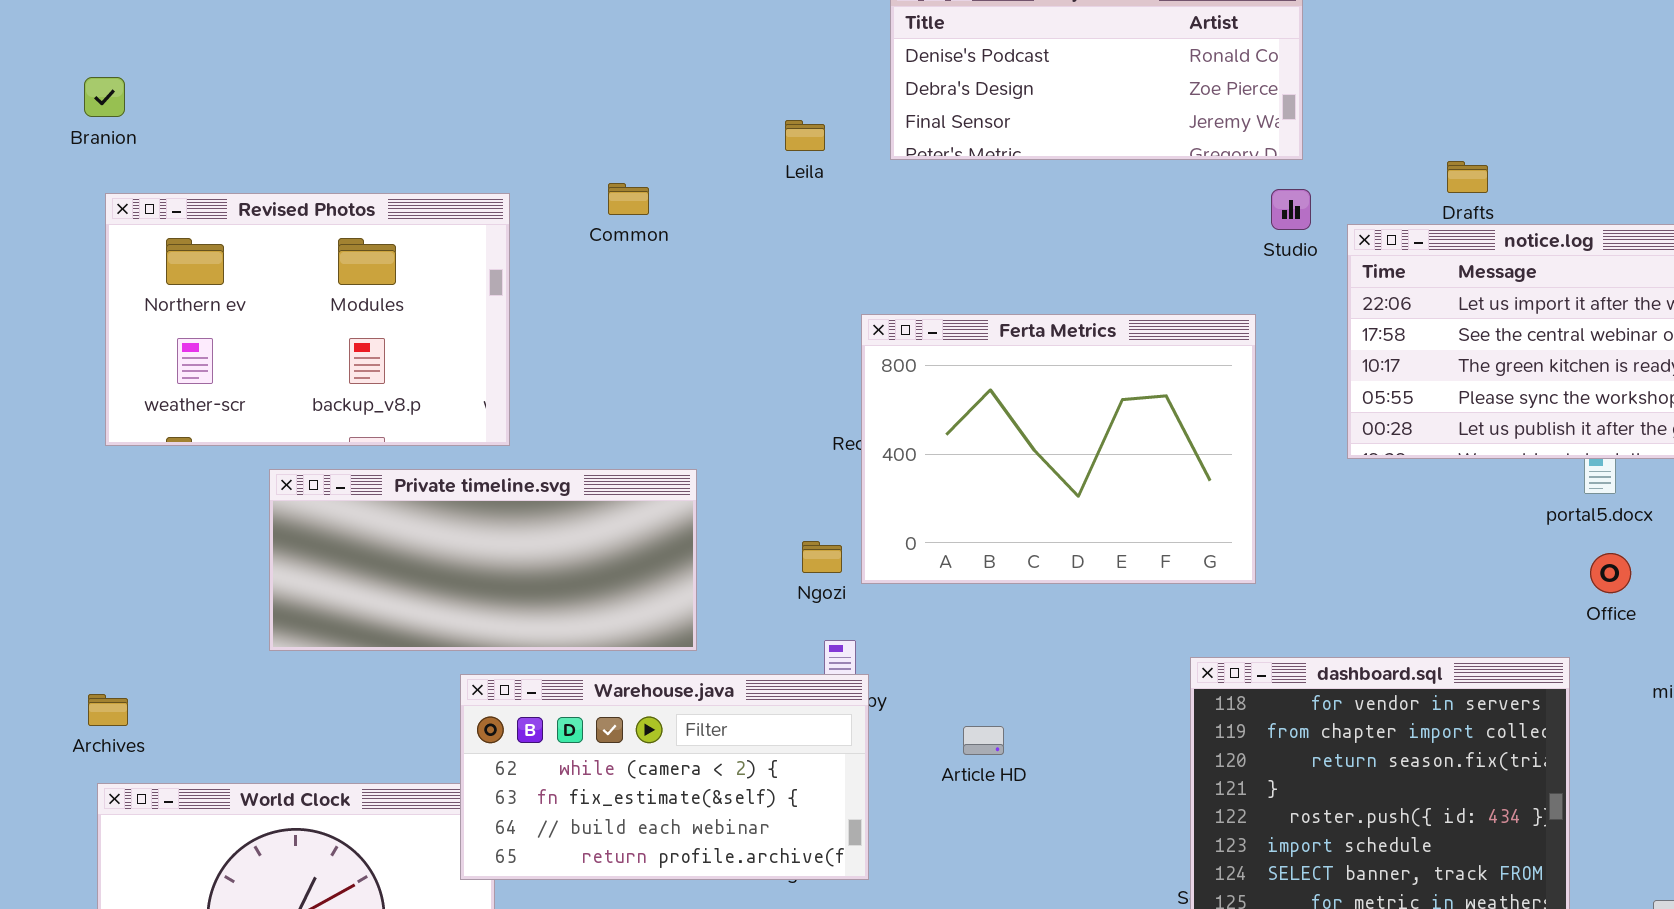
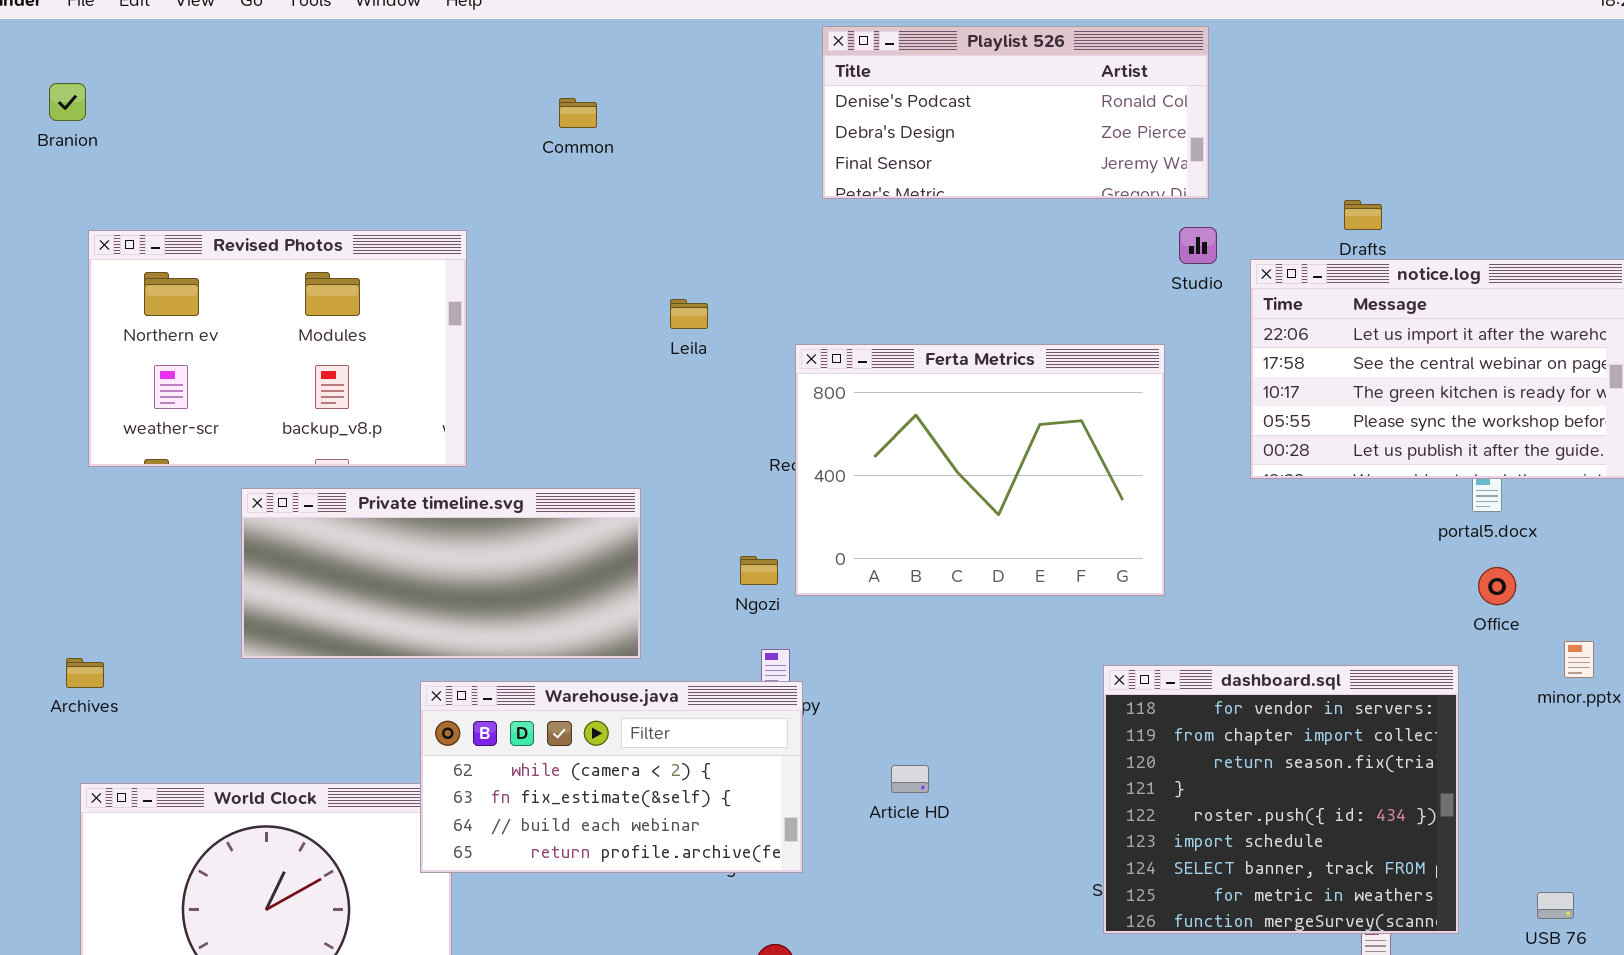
Branion: [84,77,125,117] -> [49,83,86,121], moved
Leila: [785,120,825,151] -> [670,299,708,329], moved
Common: [608,183,649,215] -> [559,98,597,128], moved
Archives: [88,694,128,726] -> [66,658,104,688], moved
Article HD: [963,726,1004,755] -> [891,765,929,793], moved

